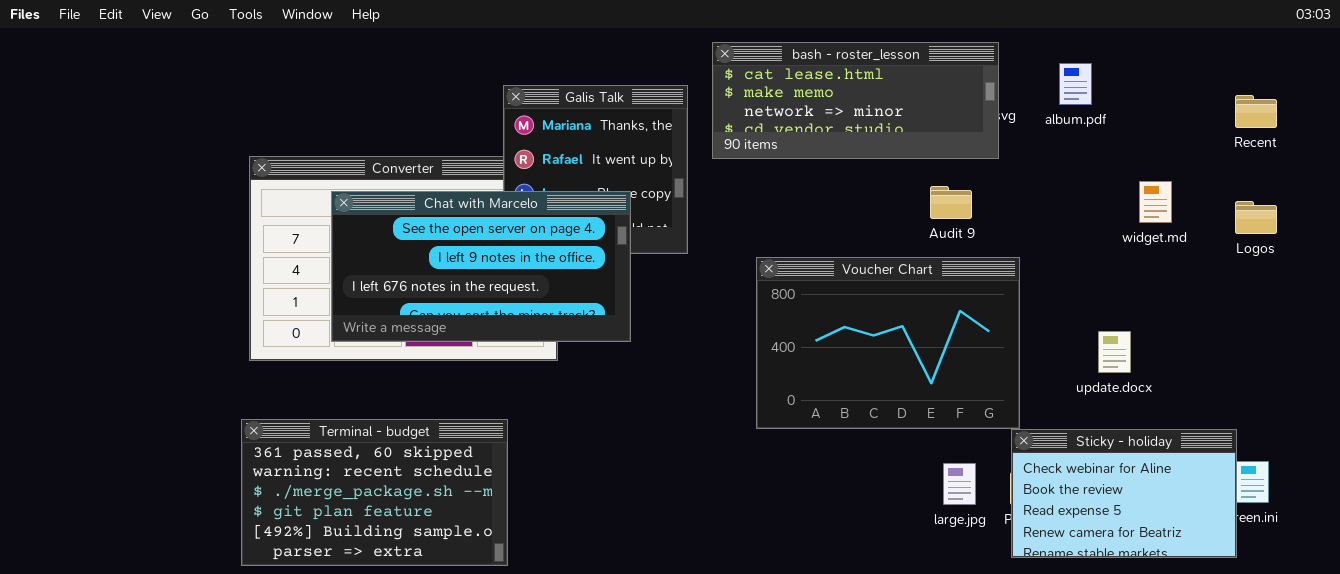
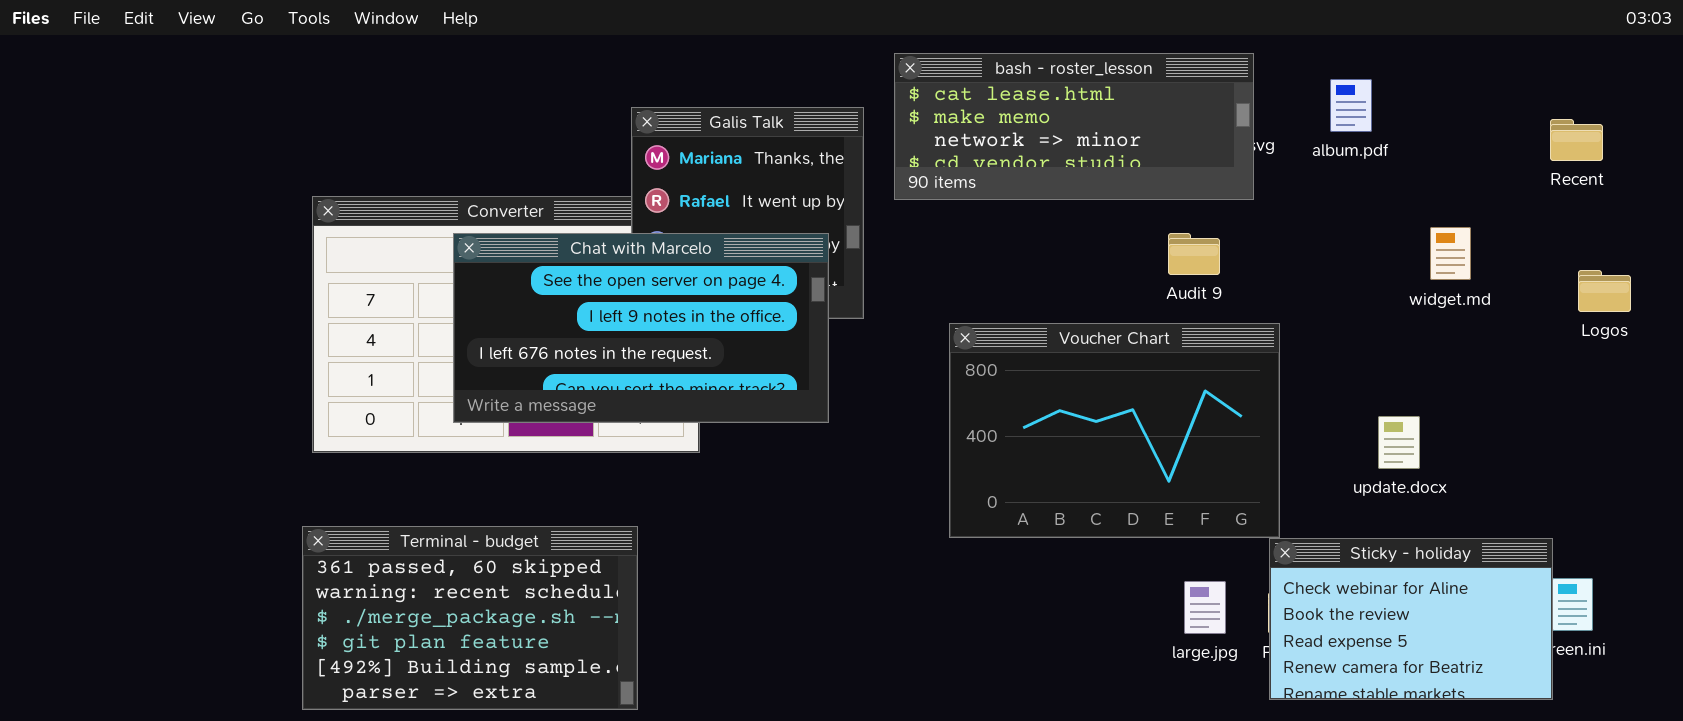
Chat with Marcelo: [331,191,631,342] -> [453,233,829,423], moved
Logos: [1235,201,1277,234] -> [1578,270,1631,312], moved

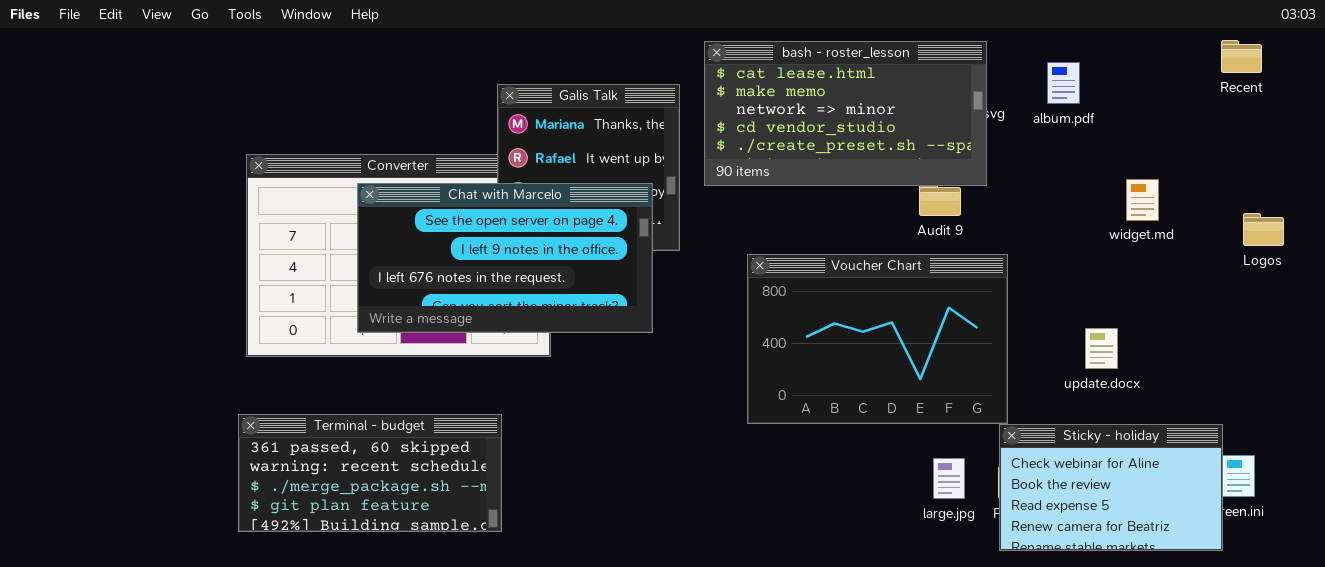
bash - roster_lesson: [894,53,1254,200] -> [704,41,987,186], resized
Recent: [1550,119,1603,161] -> [1221,40,1262,73], moved
Terminal - budget: [302,526,638,710] -> [238,414,502,532], resized

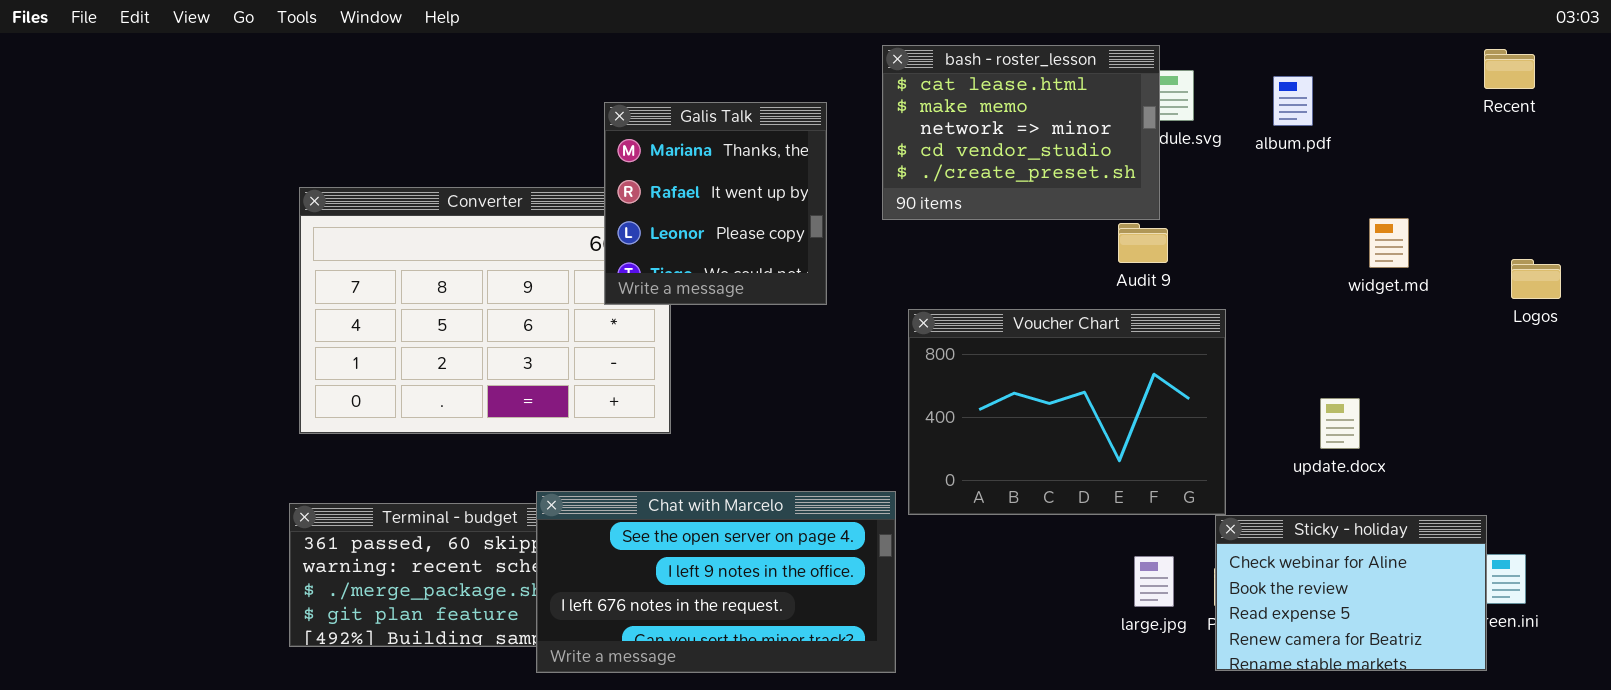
bash - roster_lesson: [704,41,987,186] -> [882,45,1160,220], moved, resized
Chat with Marcelo: [357,183,653,333] -> [536,491,896,673], moved

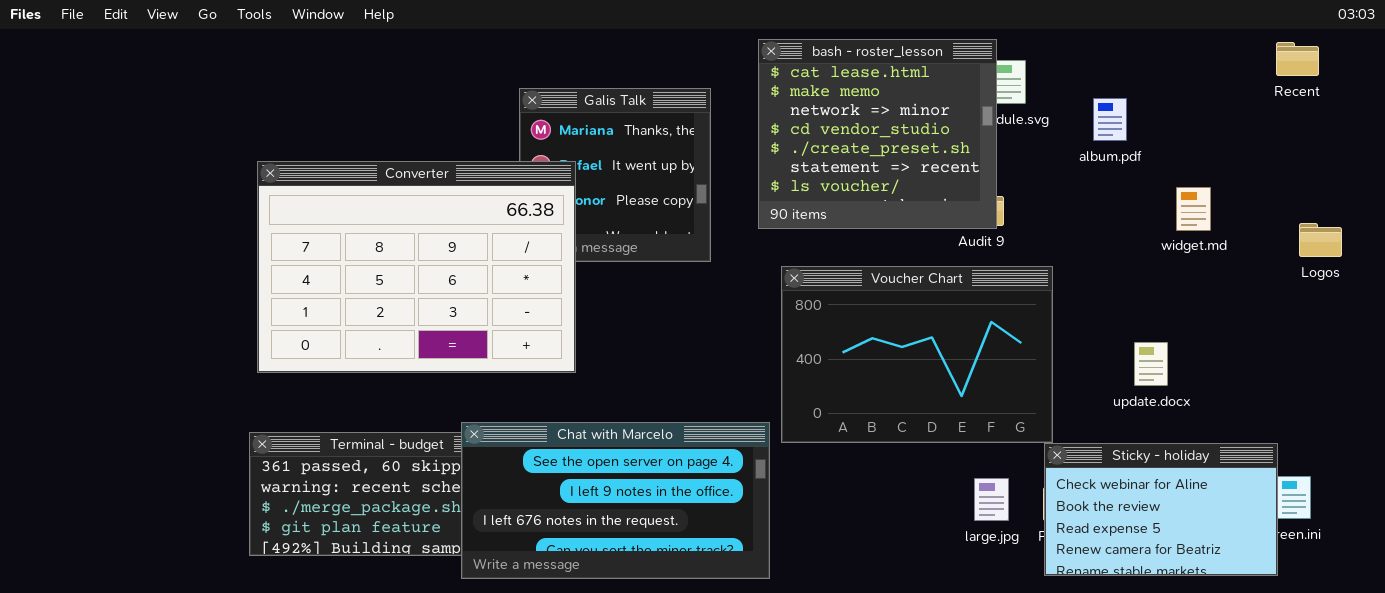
bash - roster_lesson: [882,45,1160,220] -> [758,39,997,229], resized
album.pdf: [1273,76,1313,126] -> [1093,98,1127,141], moved
Converter: [299,187,671,434] -> [257,161,576,373], raised

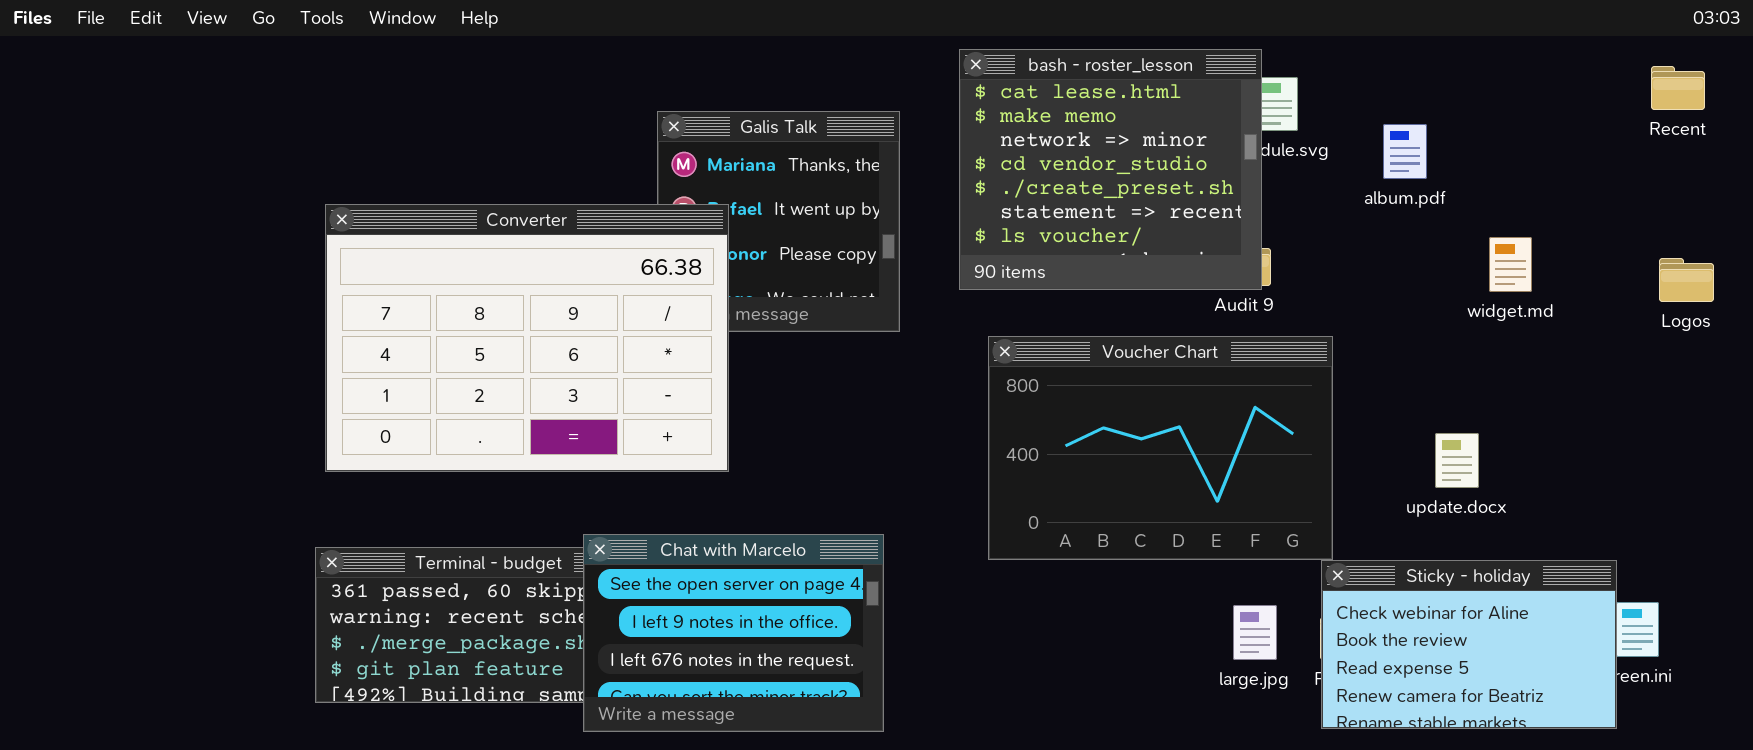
Recent: [1276,42,1319,76] -> [1651,66,1705,110], moved
Logos: [1299,223,1342,257] -> [1659,258,1714,302], moved
Chat with Marcelo: [461,422,770,579] -> [583,534,884,732], resized

